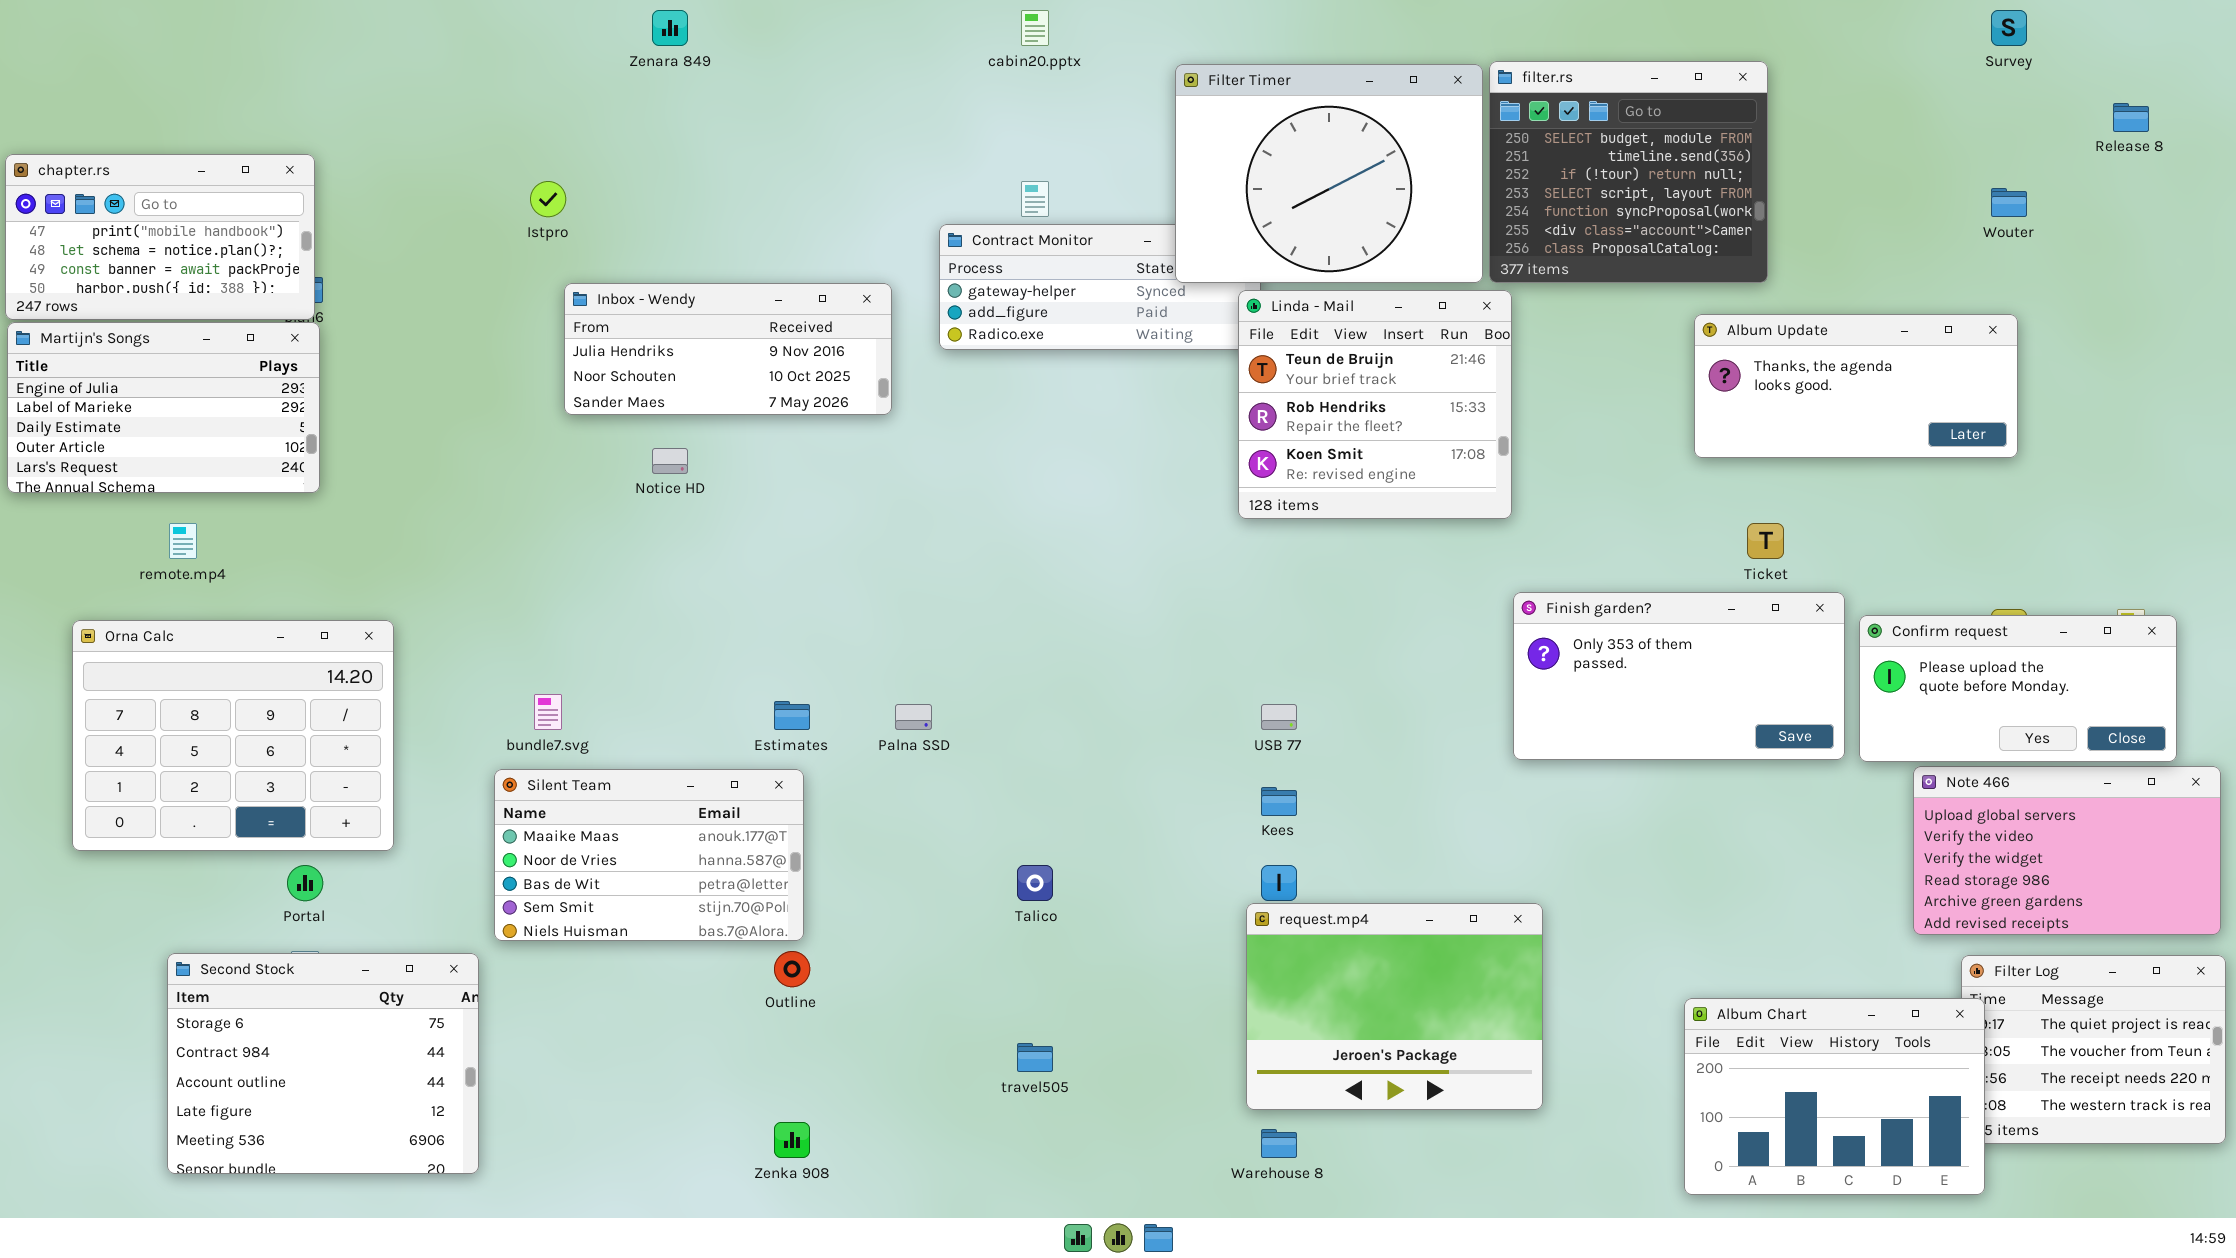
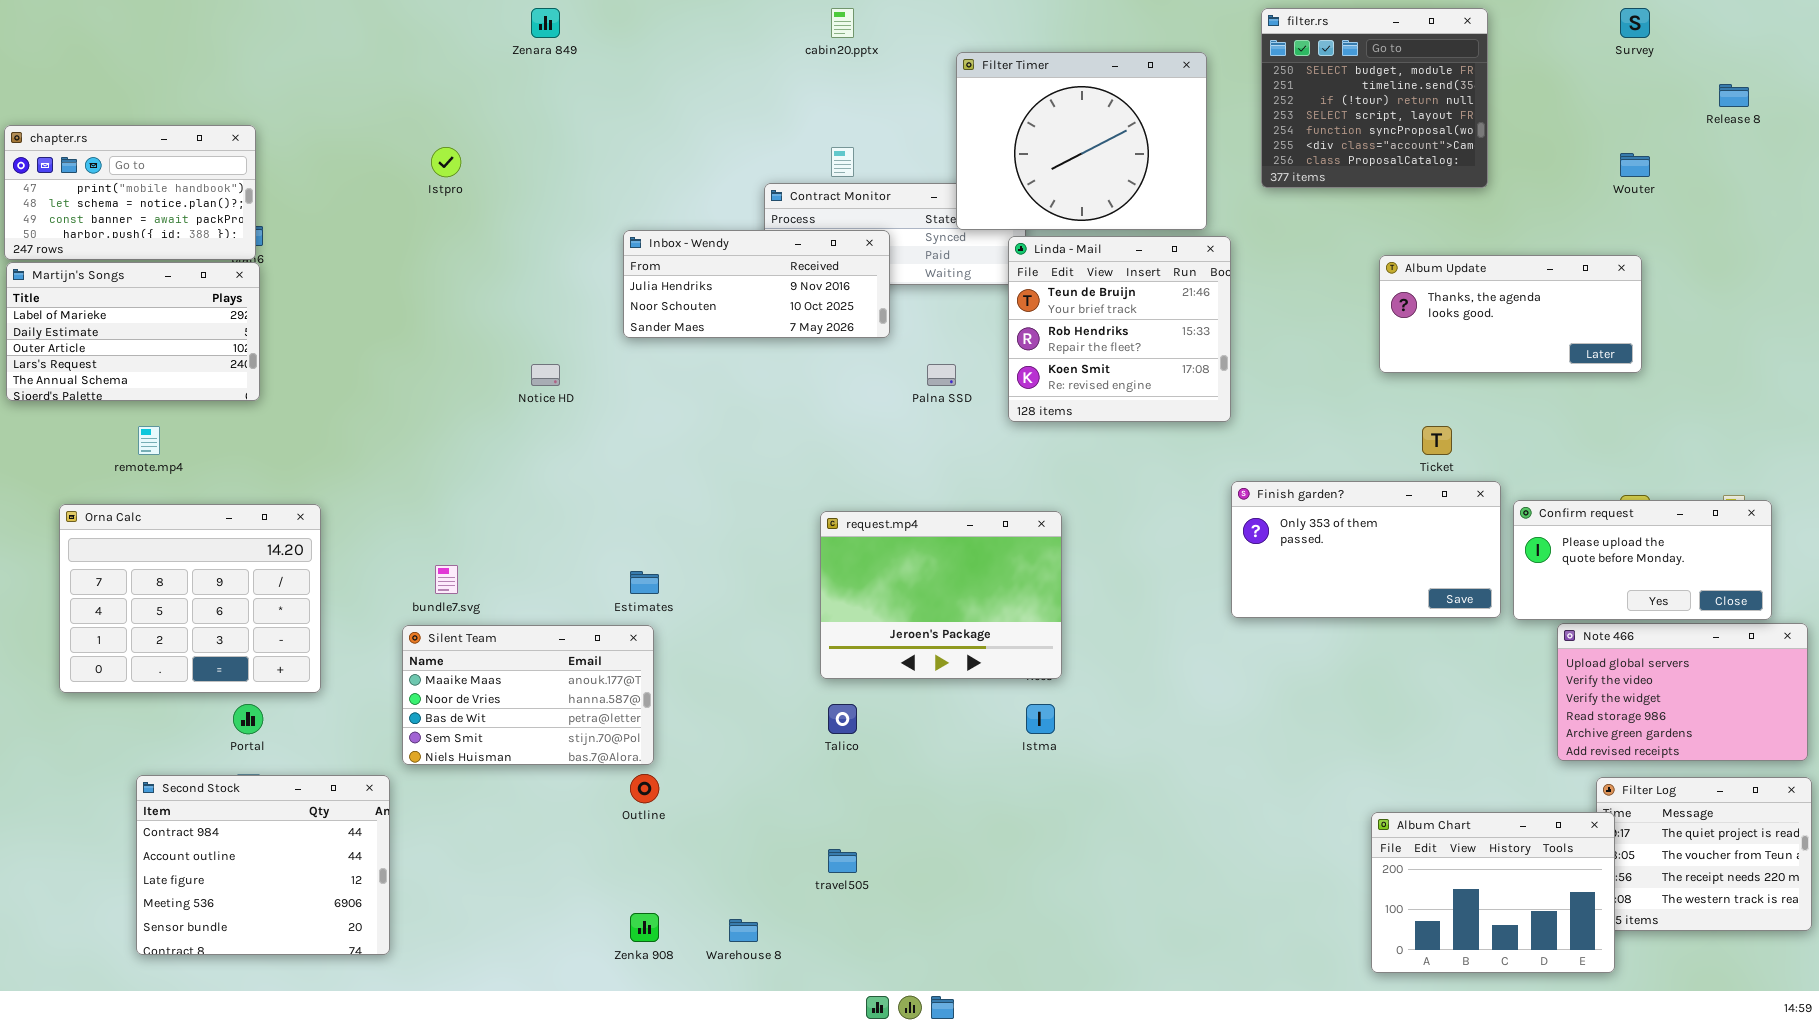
filter.rs: [1489,61,1768,283] -> [1261,8,1488,188], moved
Inbox - Wendy: [564,283,892,415] -> [623,230,890,338], moved
Martijn's Songs: [7,322,320,493] -> [6,262,260,401], scrolled down 1 row
Palna SSD: [895,704,932,730] -> [927,364,956,386], moved
request.mp4: [1246,903,1543,1110] -> [820,511,1062,679], moved
Second Stock: [167,953,479,1174] -> [136,775,390,955], scrolled down 1 row
Warehouse 8: [1261,1129,1297,1158] -> [729,919,758,942], moved

